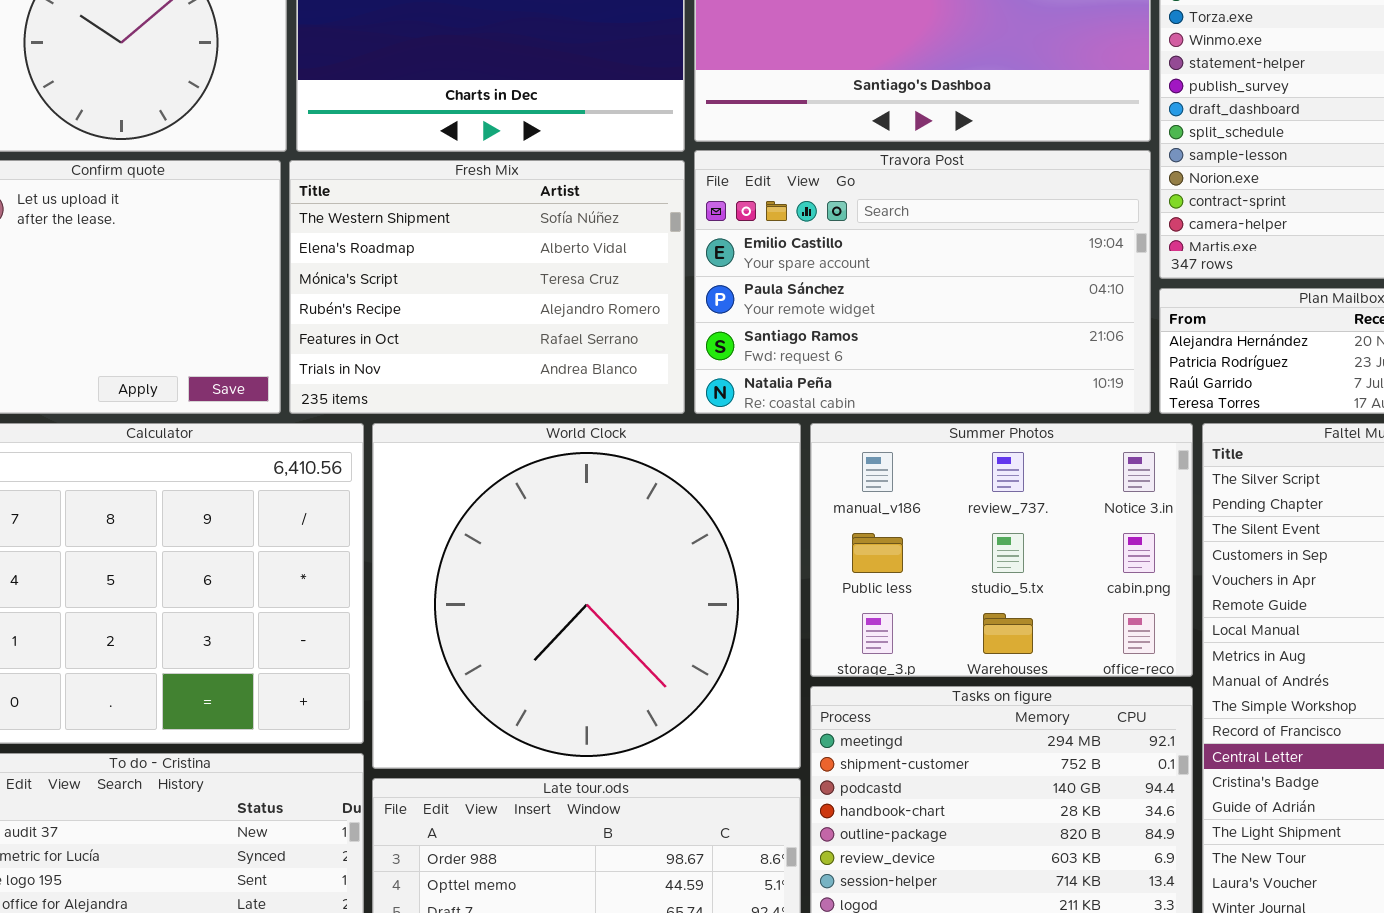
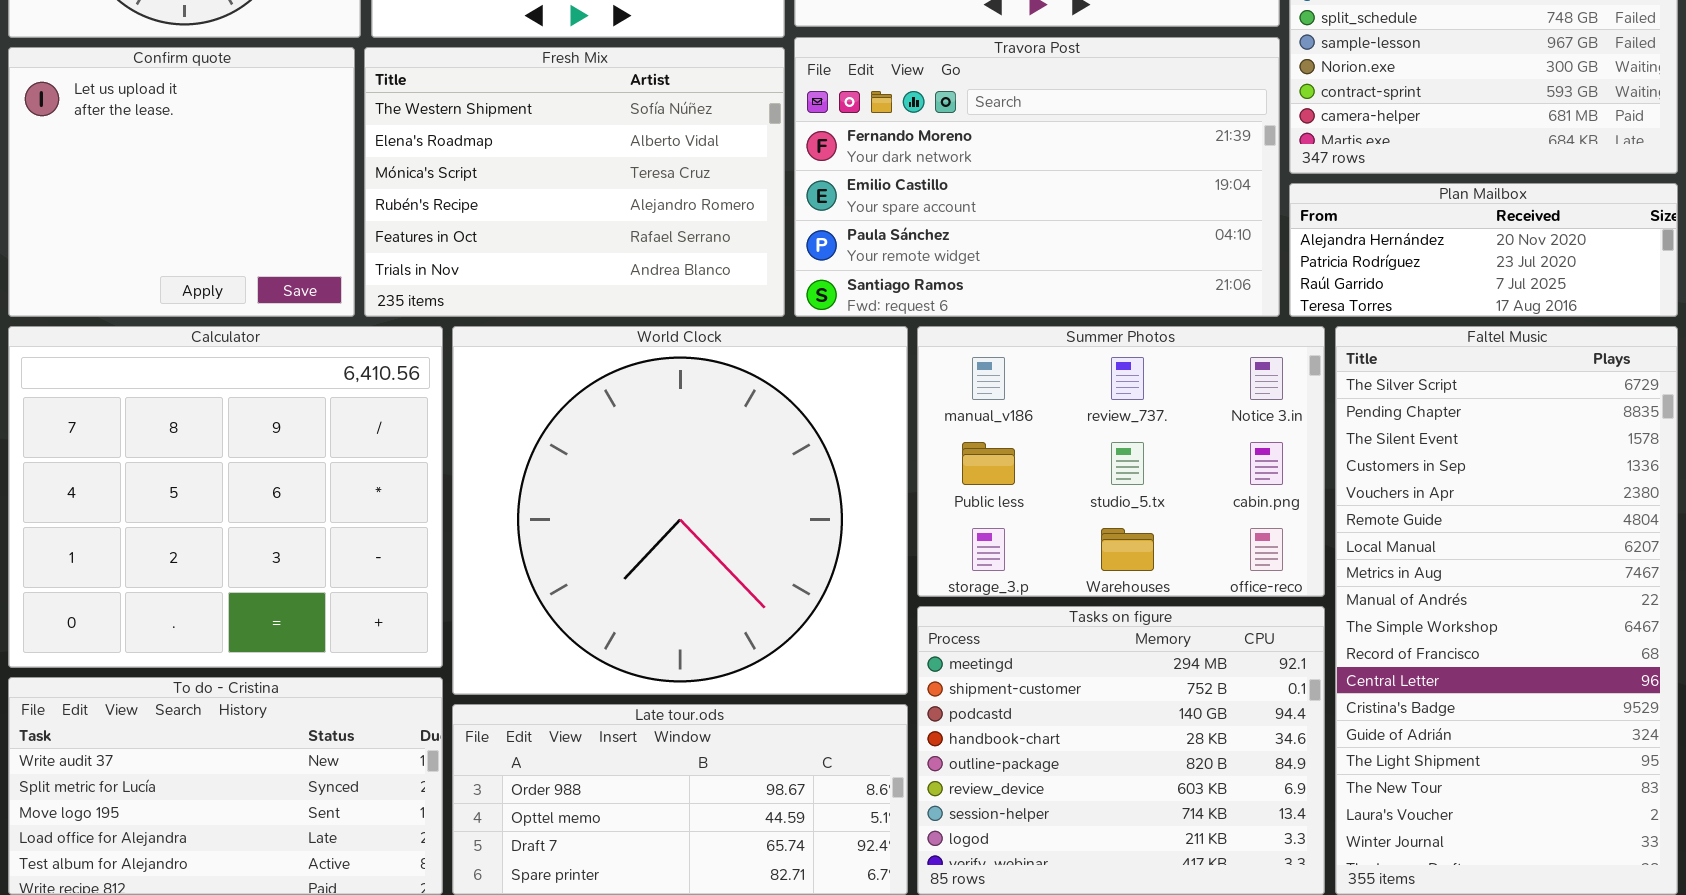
Travora Post: [694,150,1151,414] -> [794,37,1280,317], scrolled up 1 row

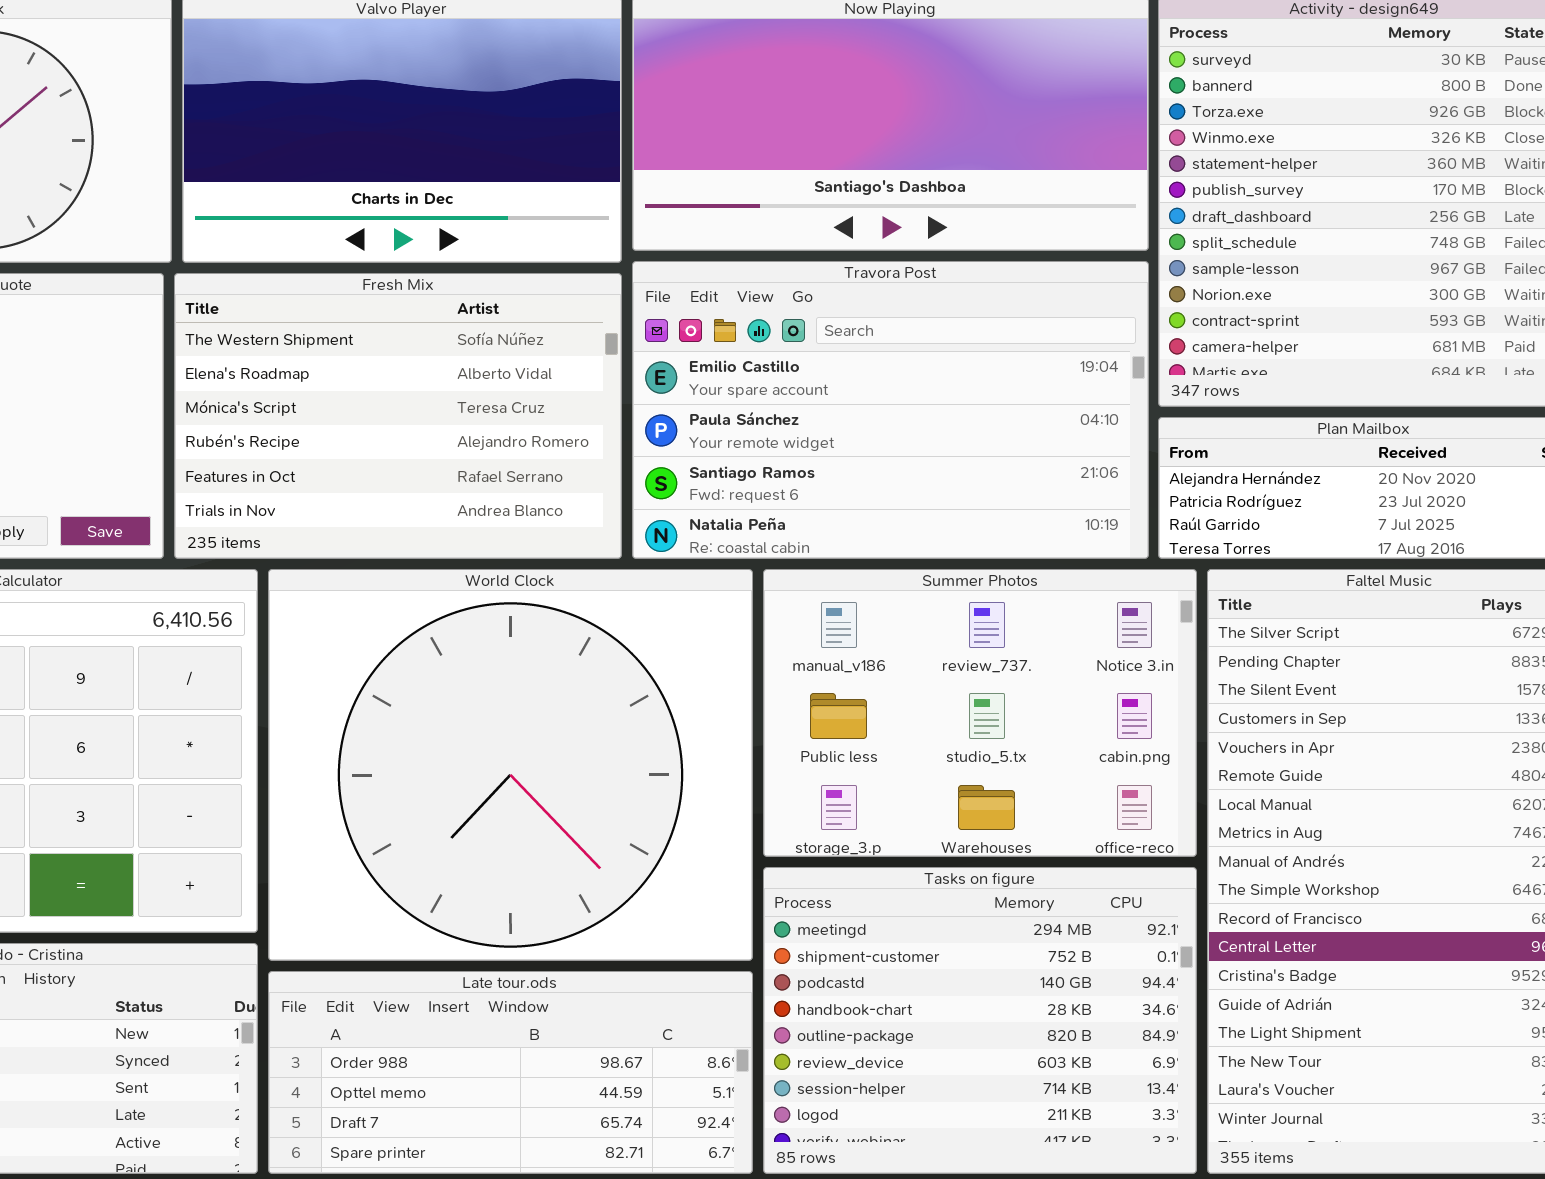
Travora Post: [794,37,1280,317] -> [632,261,1149,559], scrolled down 1 row

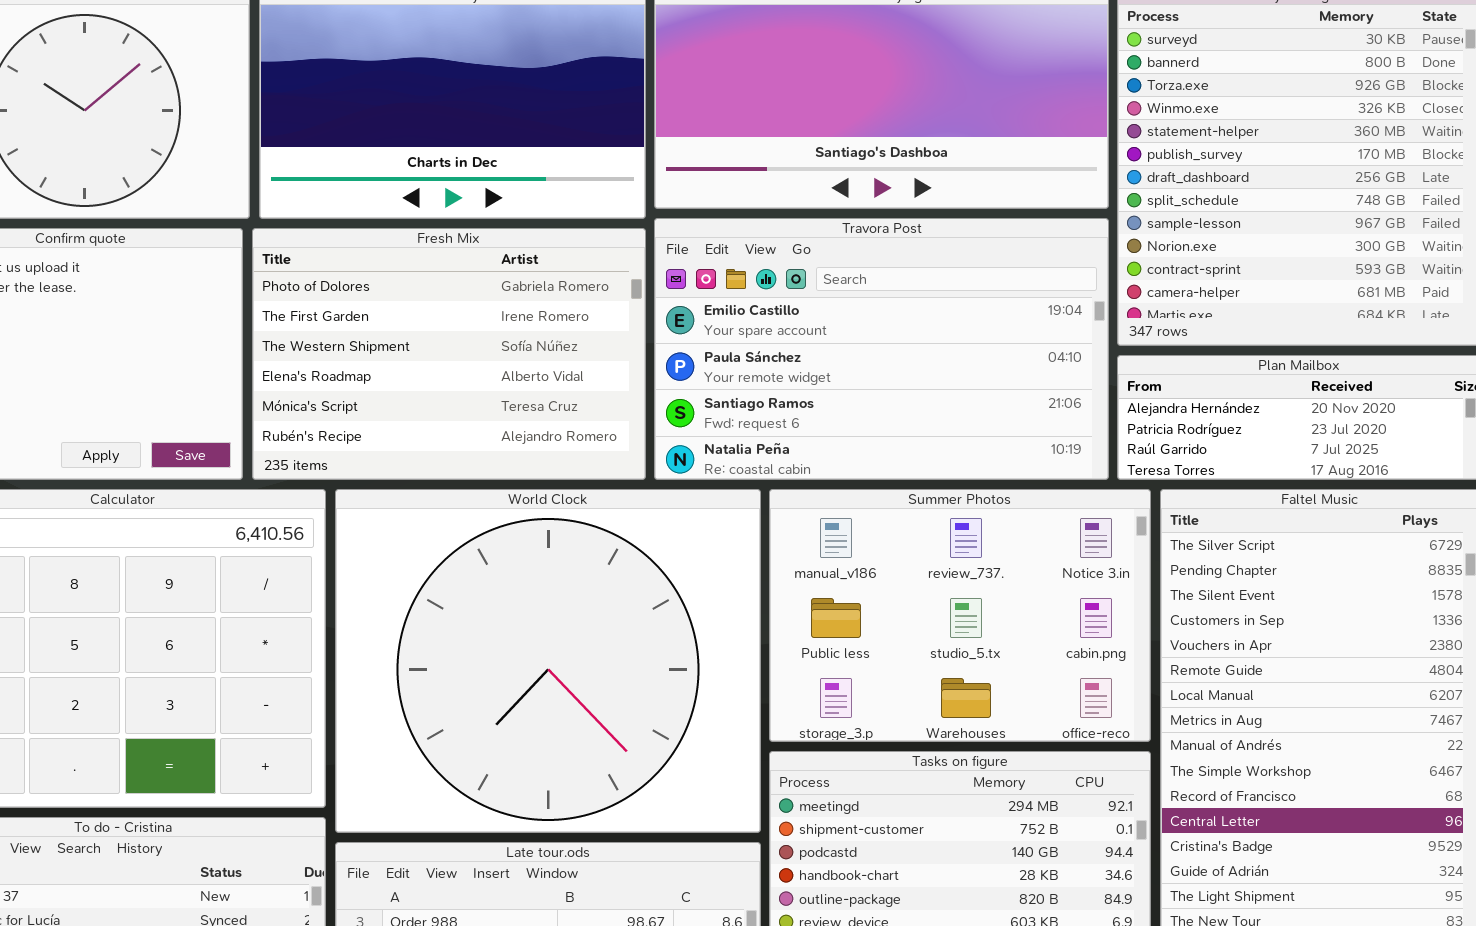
Fresh Mix: [174,273,622,559] -> [252,228,646,480], scrolled up 2 rows

